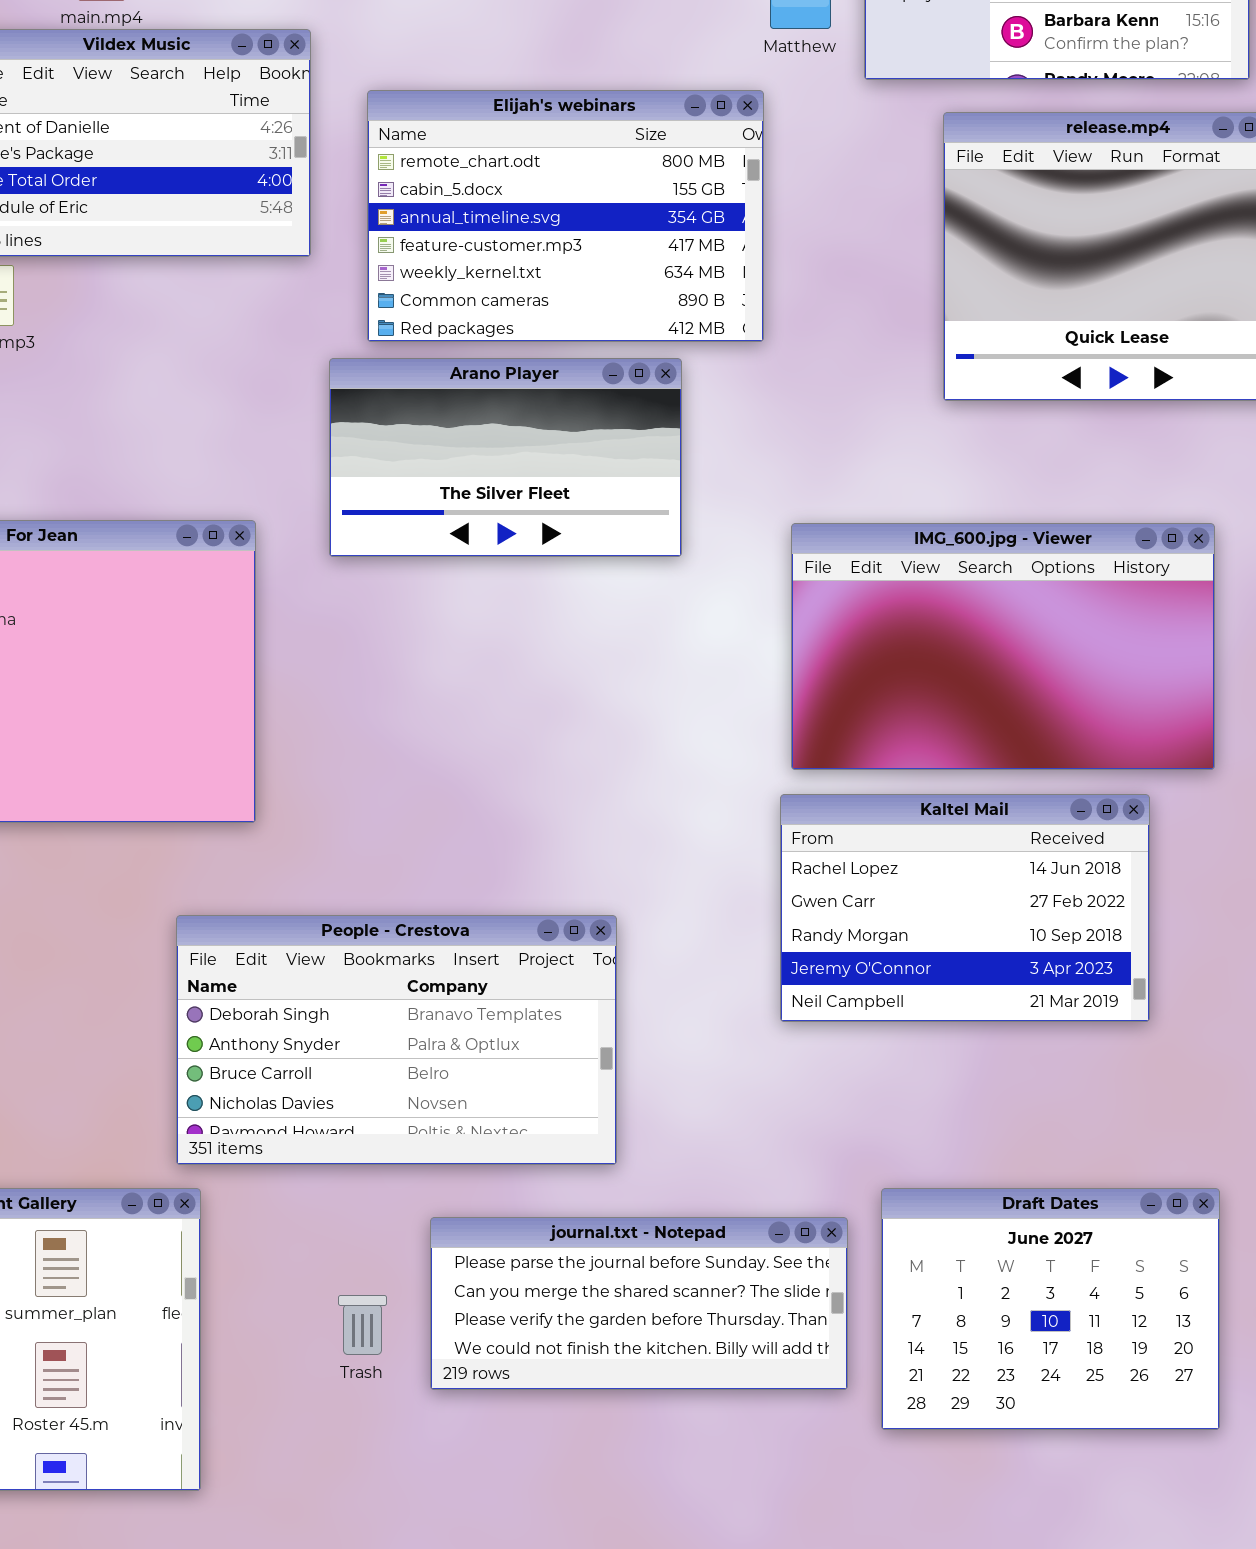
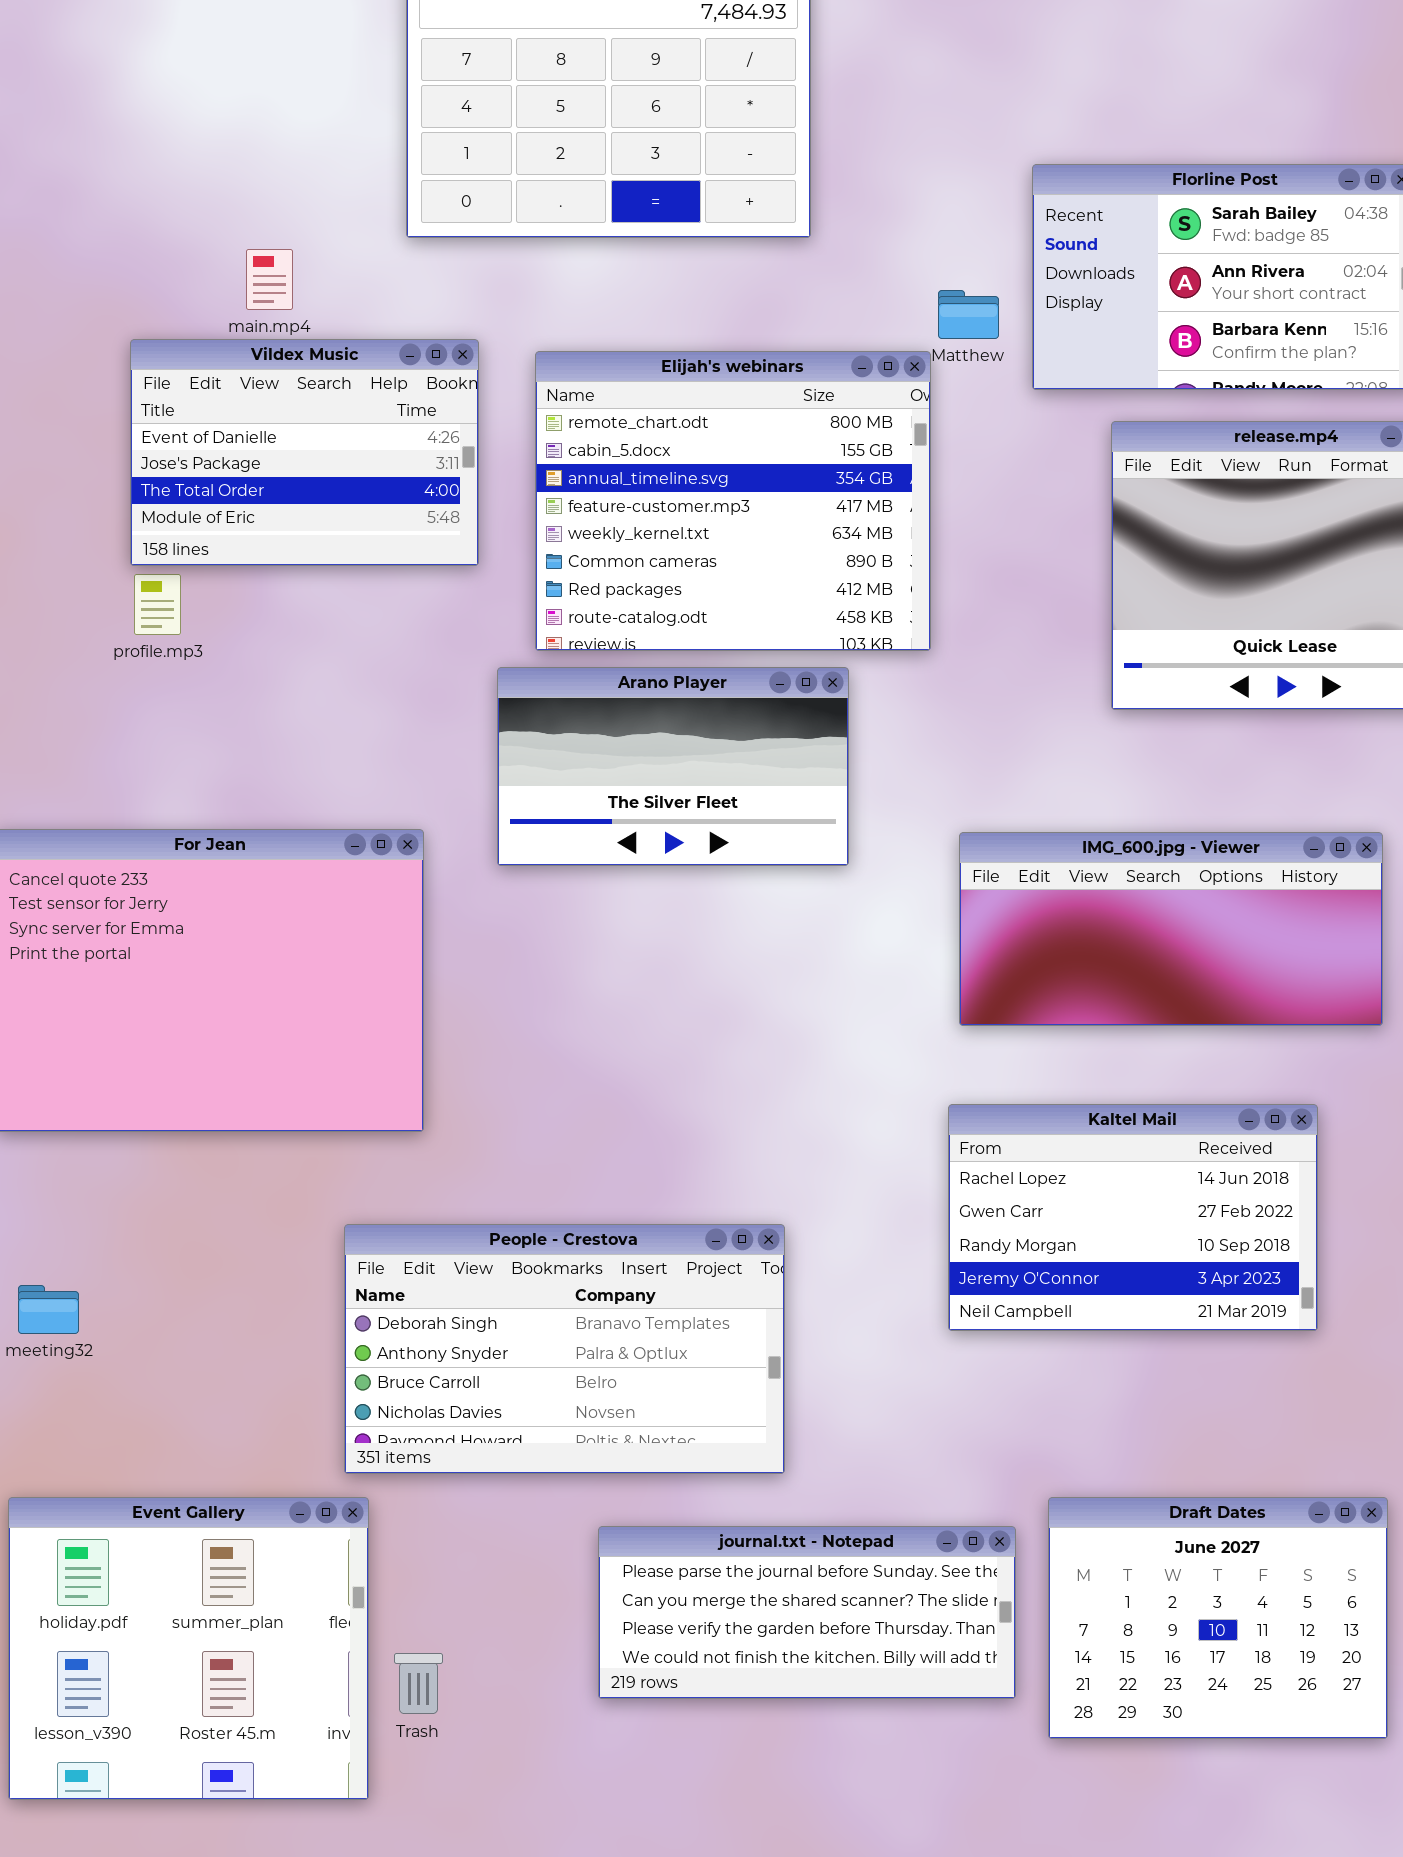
Elijah's webinars: [367,90,764,342] -> [535,351,931,651], resized
IMG_600.jpg - Viewer: [791,523,1215,770] -> [959,832,1383,1026], resized
Trash: [338,1295,387,1355] -> [394,1653,443,1714], moved

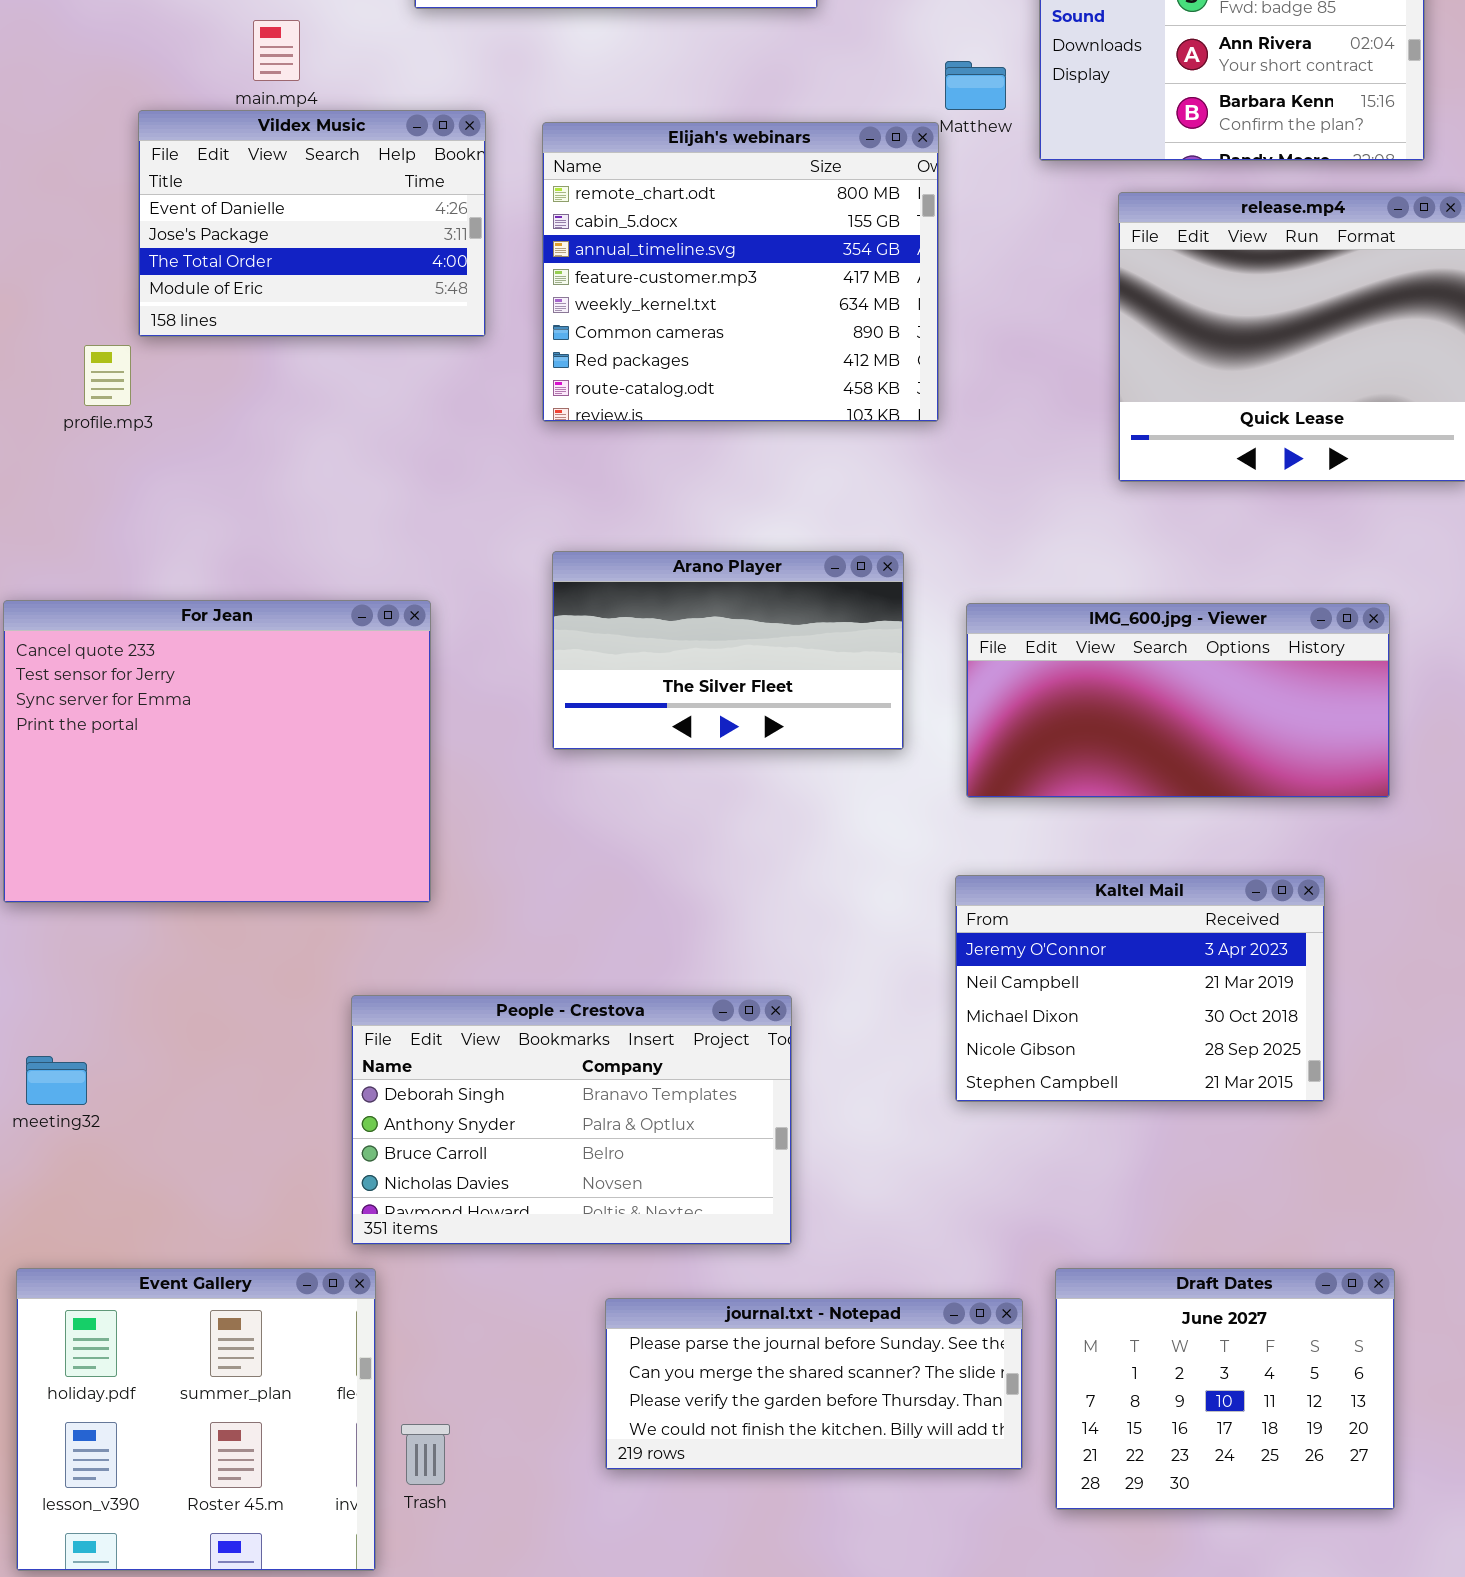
profile.mp3: [134,574,181,635] -> [84,345,131,406], moved
Arano Player: [497,667,849,866] -> [552,551,904,750], moved
Kaltel Mail: [948,1104,1318,1331] -> [955,875,1325,1102], scrolled down 3 rows

